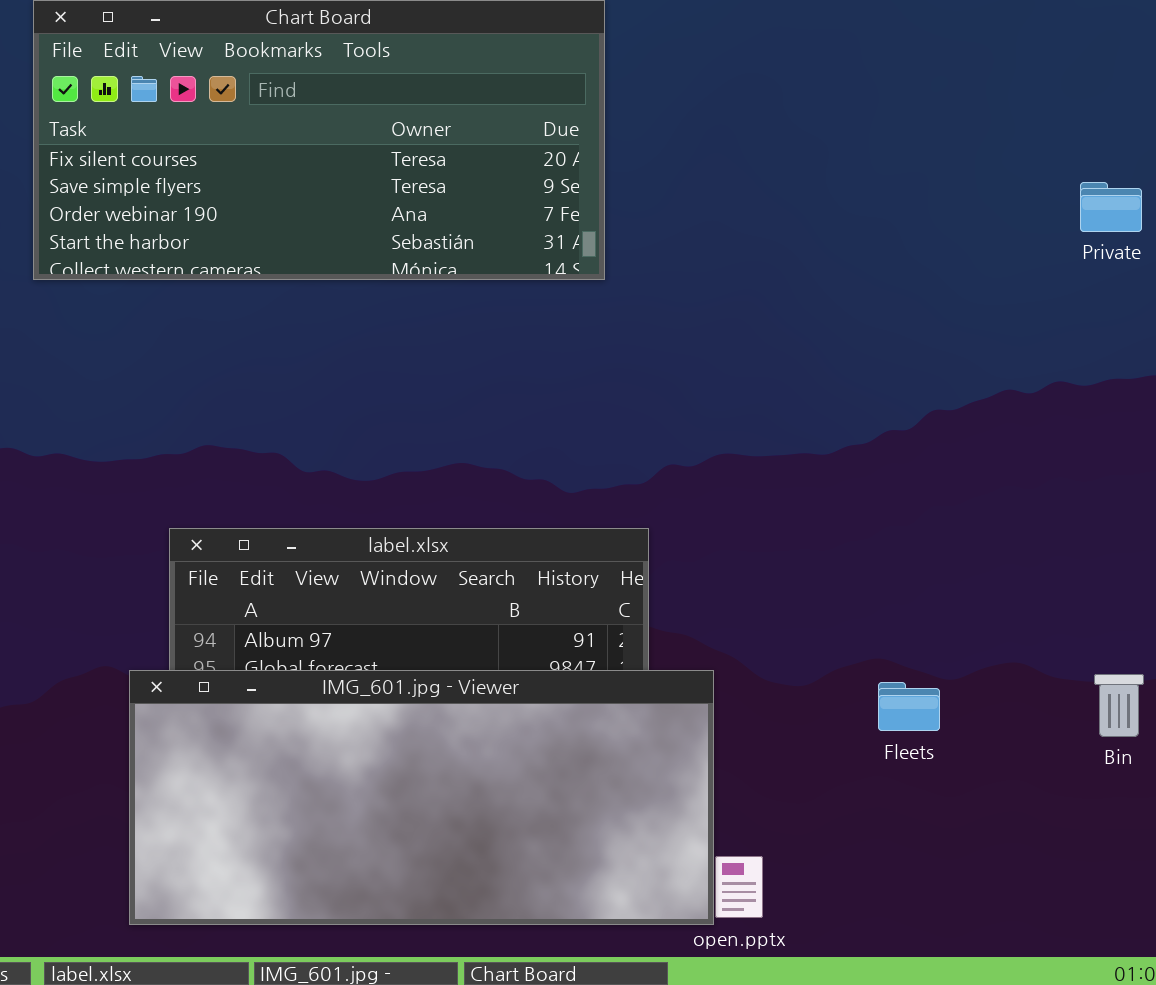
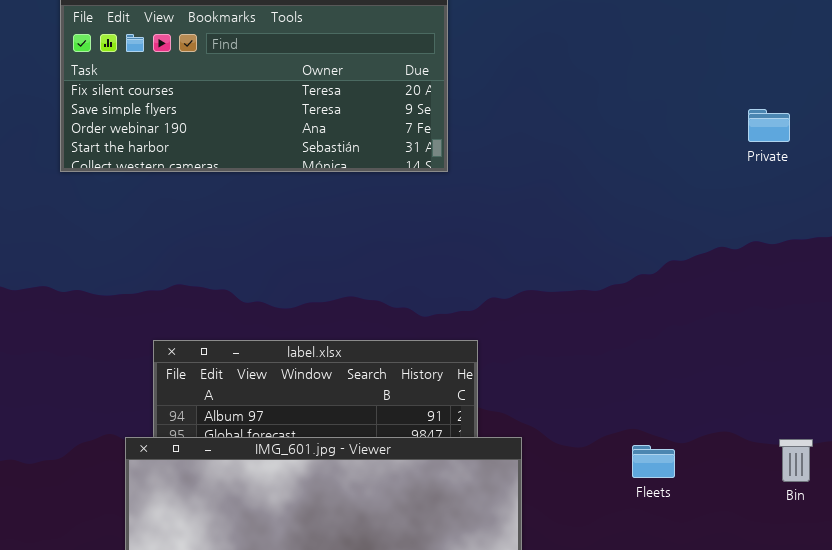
Private: [1080,182,1142,232] -> [748,109,790,142], moved

